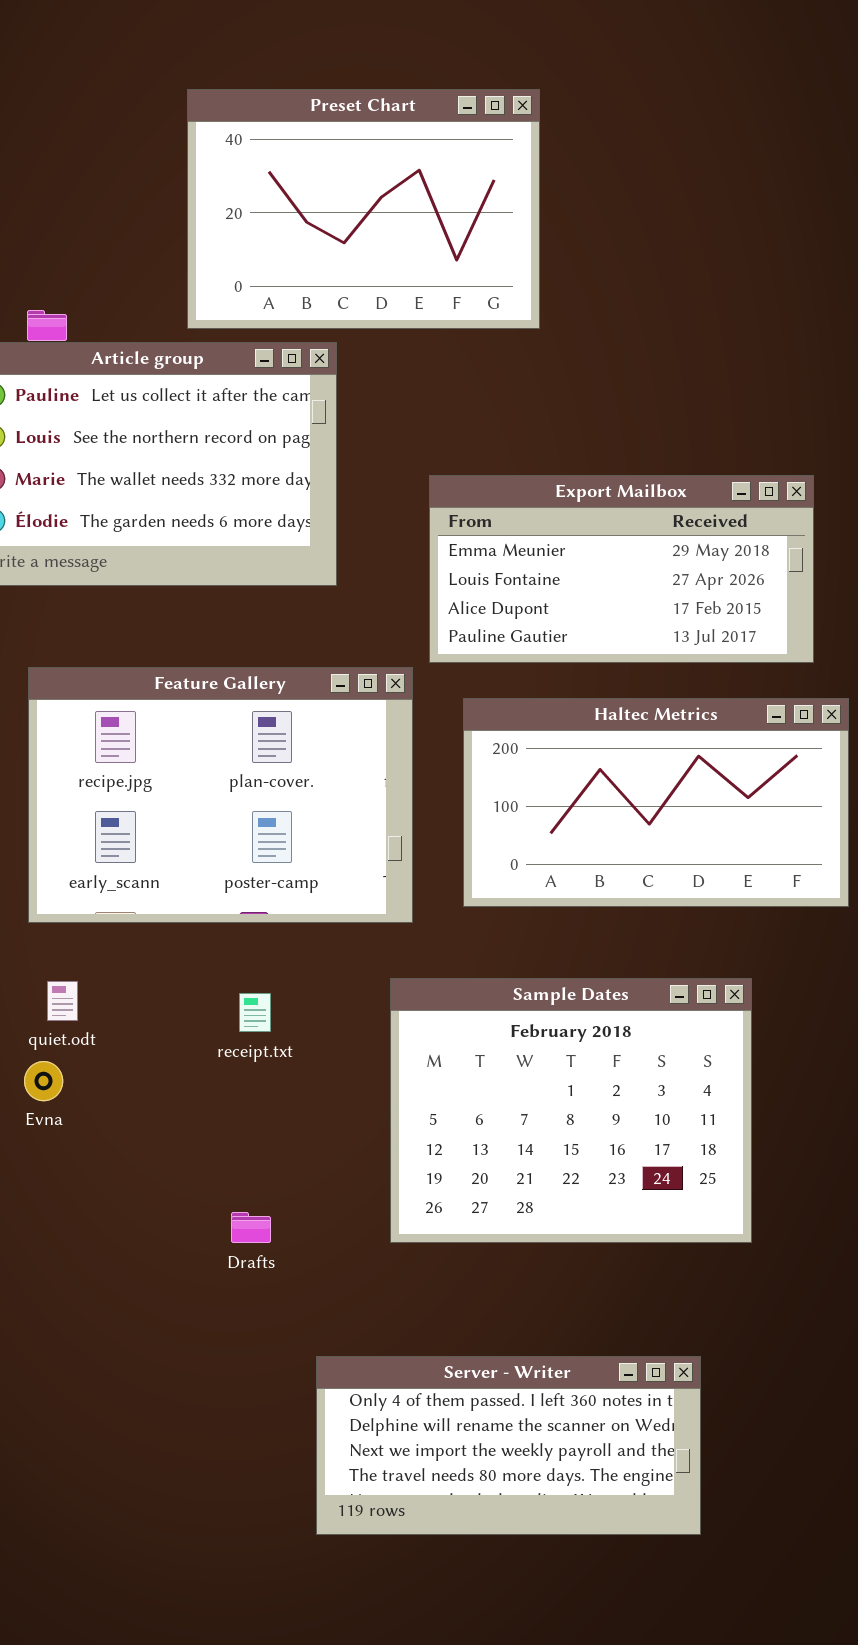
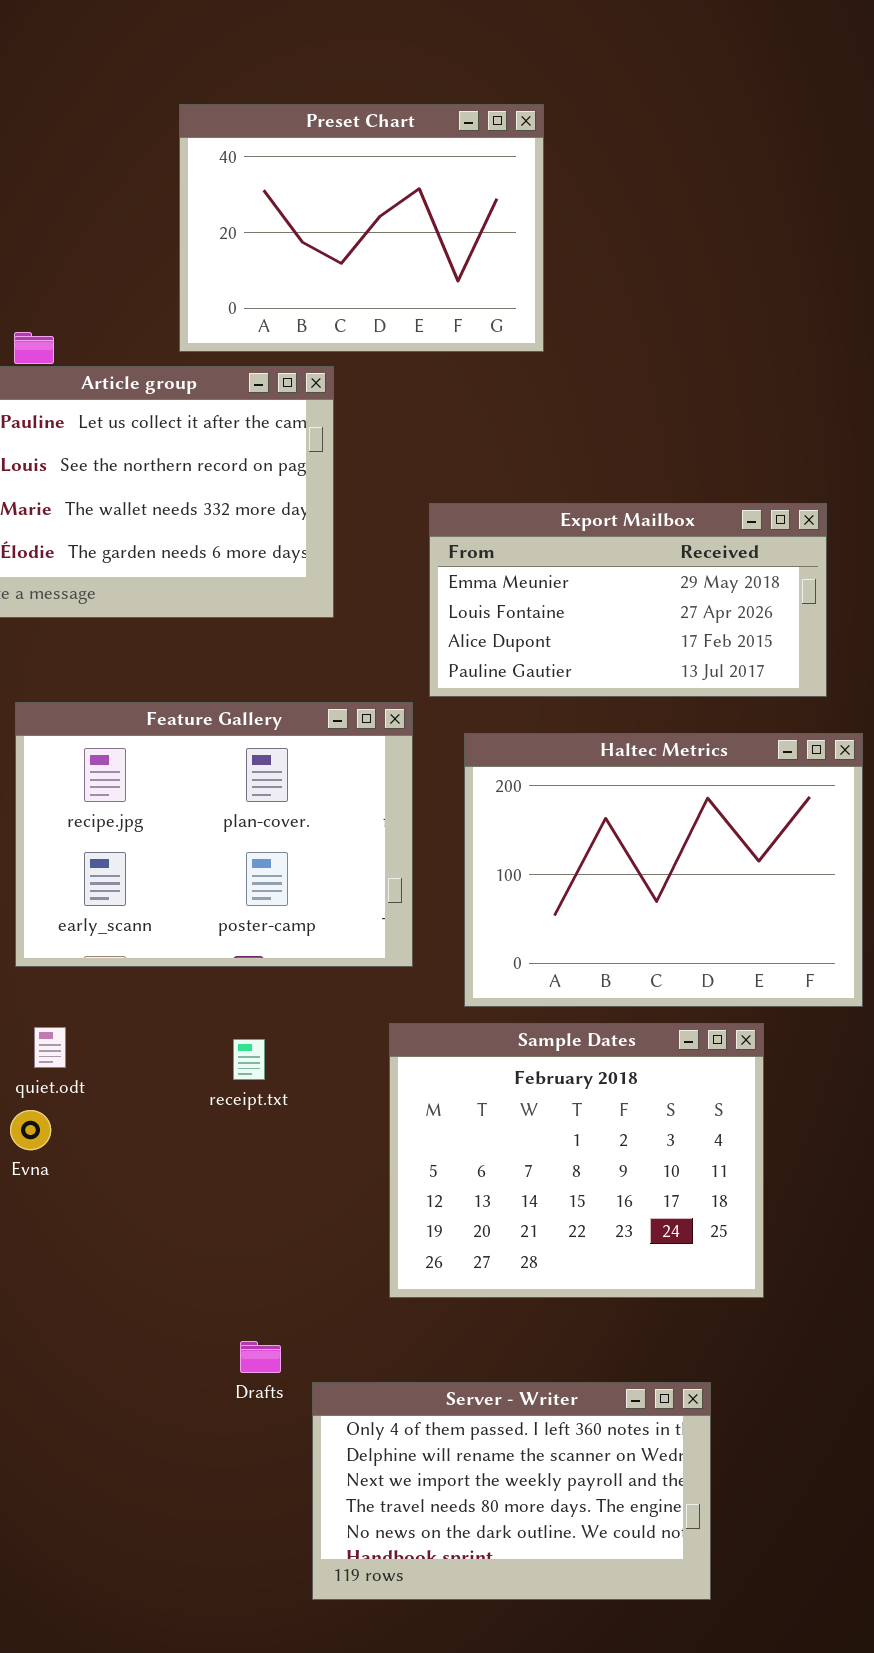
Haltec Metrics: [463,698,849,907] -> [464,733,863,1007], resized
Drafts: [231,1212,271,1243] -> [240,1341,281,1373], moved
Server - Writer: [316,1356,701,1535] -> [312,1382,711,1600], resized

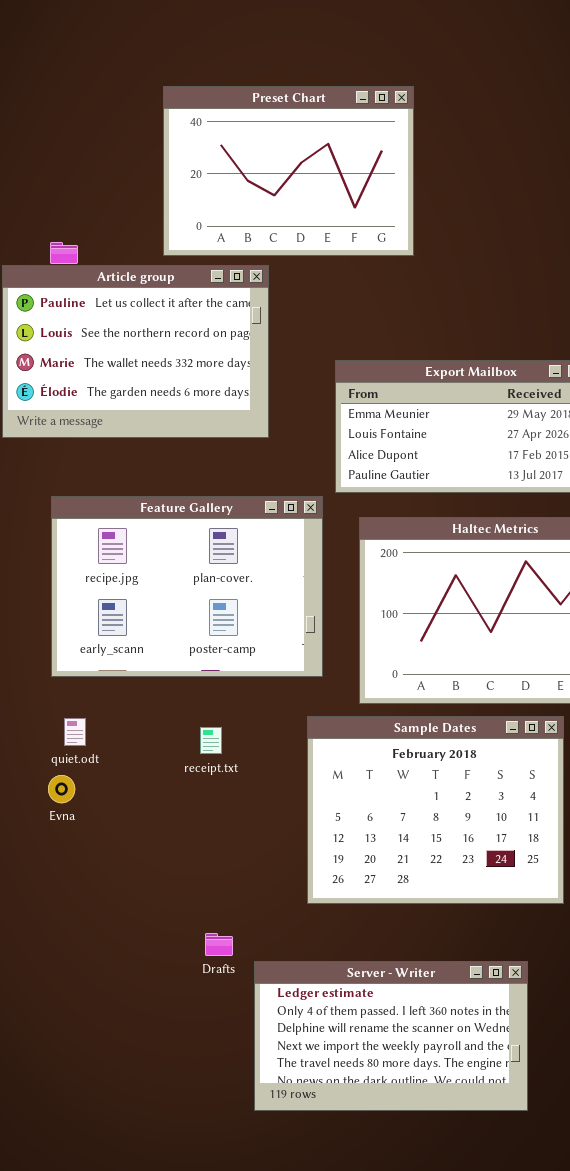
Server - Writer: [312,1382,711,1600] -> [254,961,528,1111], scrolled up 1 row

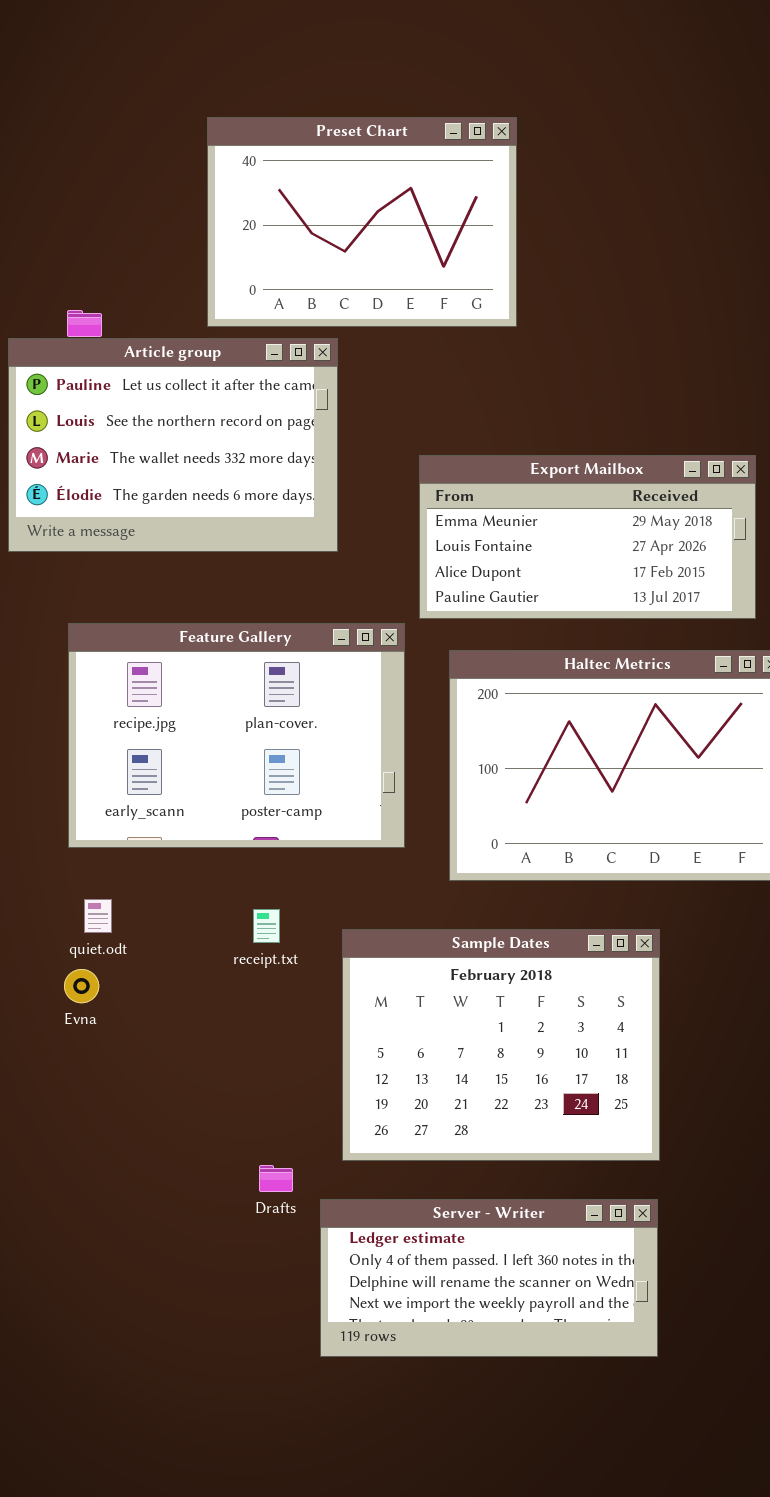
Sample Dates: [307,716,564,904] -> [342,929,660,1161], moved
Server - Writer: [254,961,528,1111] -> [320,1199,658,1357], resized

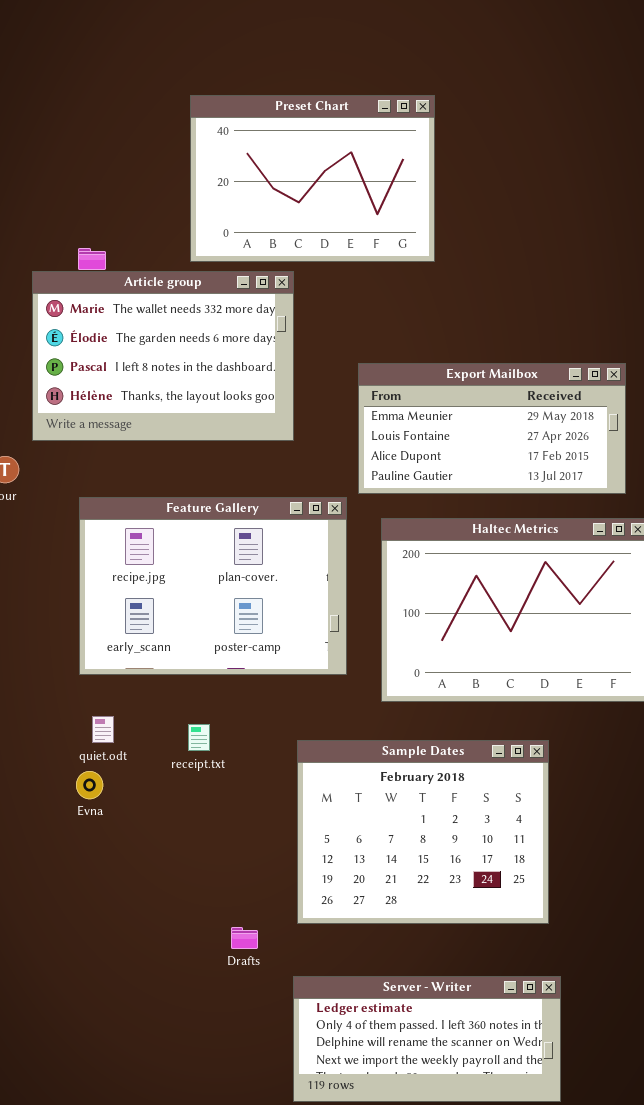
Article group: [8,338,338,552] -> [32,271,294,441], scrolled down 2 rows
receipt.txt: [253,909,280,943] -> [188,724,210,751], moved
Server - Writer: [320,1199,658,1357] -> [293,976,561,1102], moved

